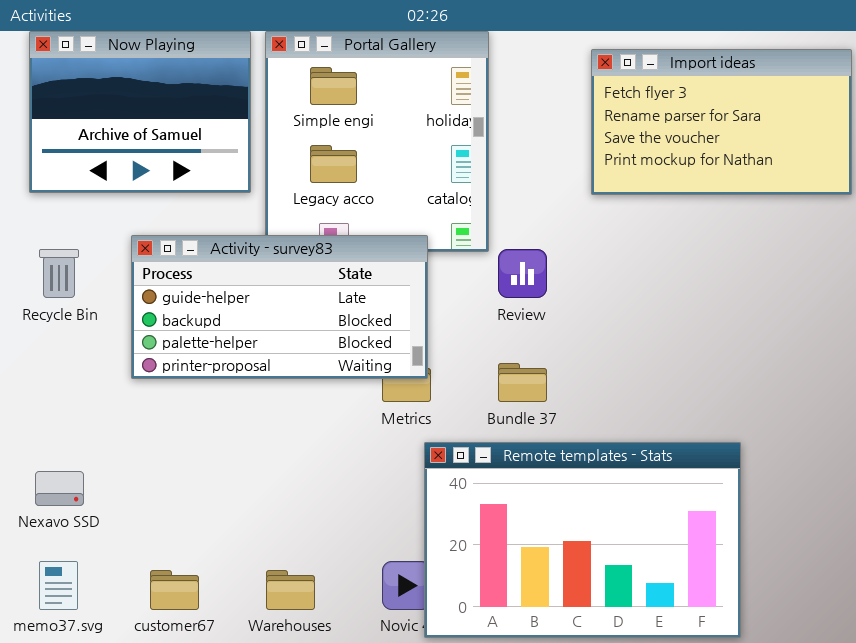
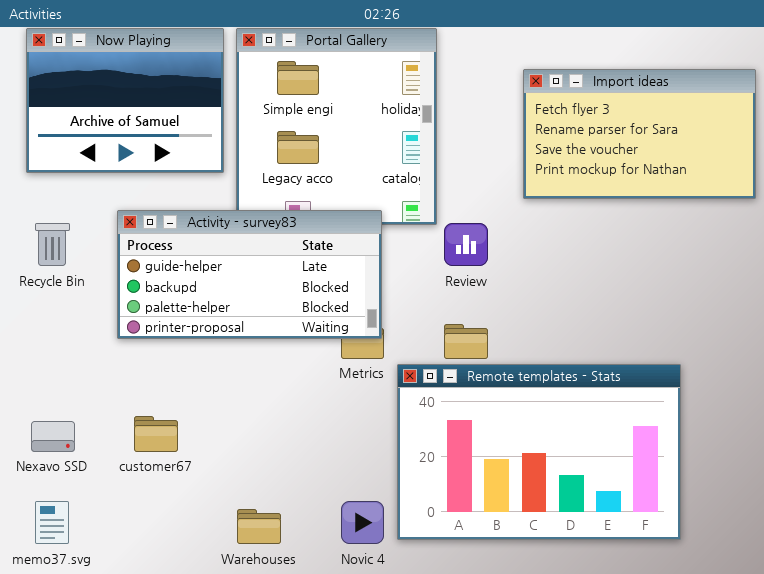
Import ideas: [591,49,852,195] -> [523,69,756,199], moved
Remote templates - Stats: [424,442,741,638] -> [397,364,681,540], moved
customer67: [150,570,199,610] -> [134,416,178,452], moved

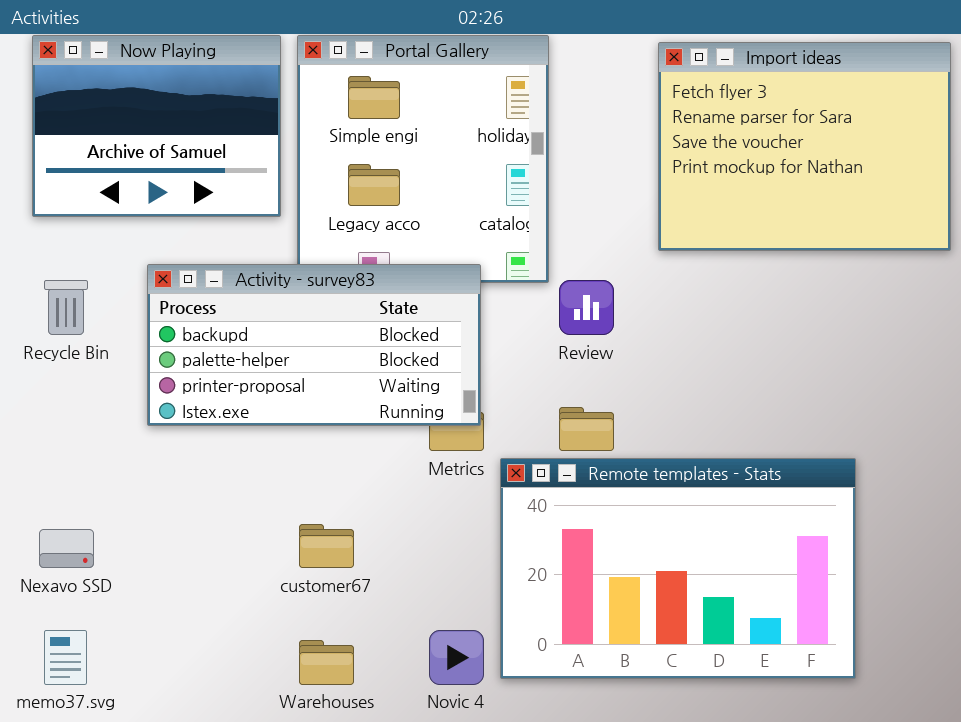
Import ideas: [523,69,756,199] -> [658,42,951,251], resized
Activity - survey83: [117,210,382,339] -> [147,264,481,426], scrolled down 1 row
customer67: [134,416,178,452] -> [299,524,354,568], moved

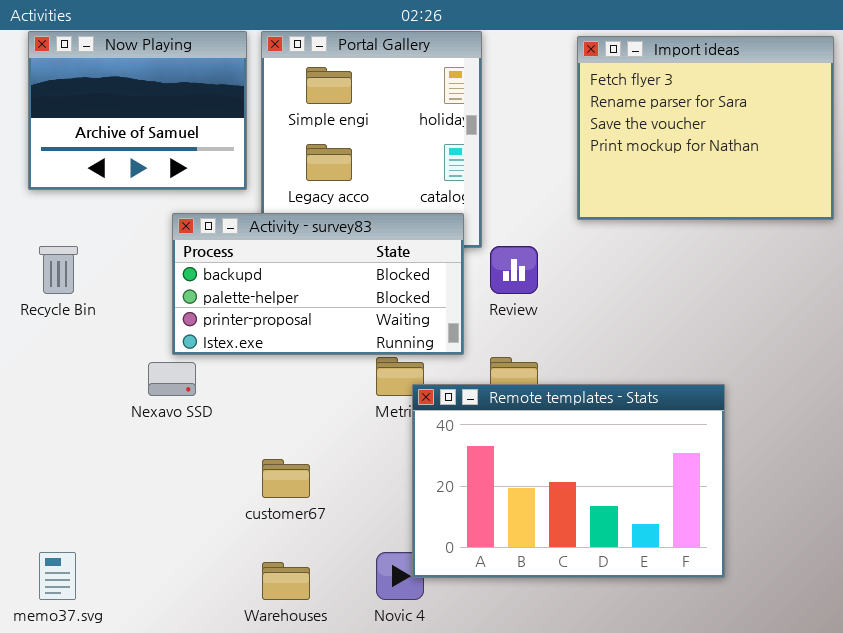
Activity - survey83: [147,264,481,426] -> [172,213,464,355], moved
Remote templates - Stats: [500,458,856,679] -> [412,384,725,578], moved
Nexavo SSD: [39,529,94,568] -> [148,362,196,396], moved

